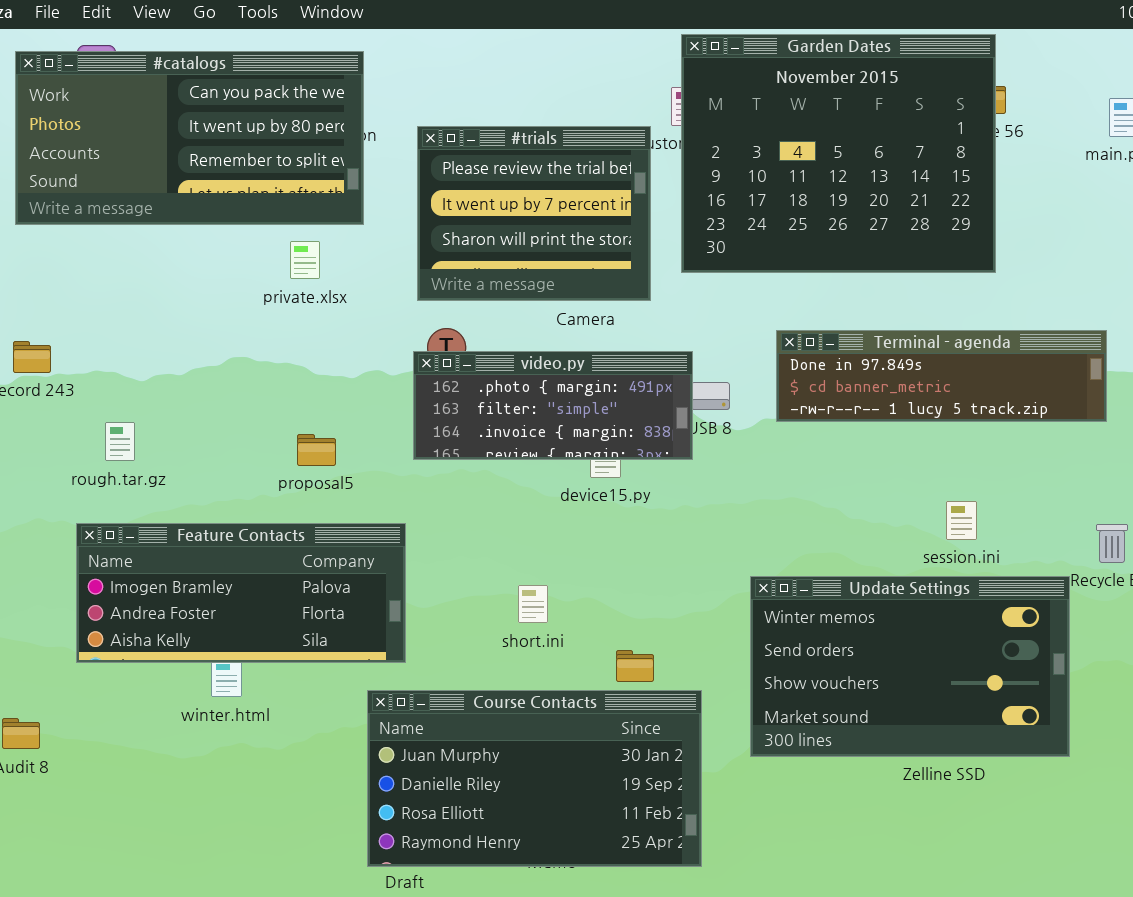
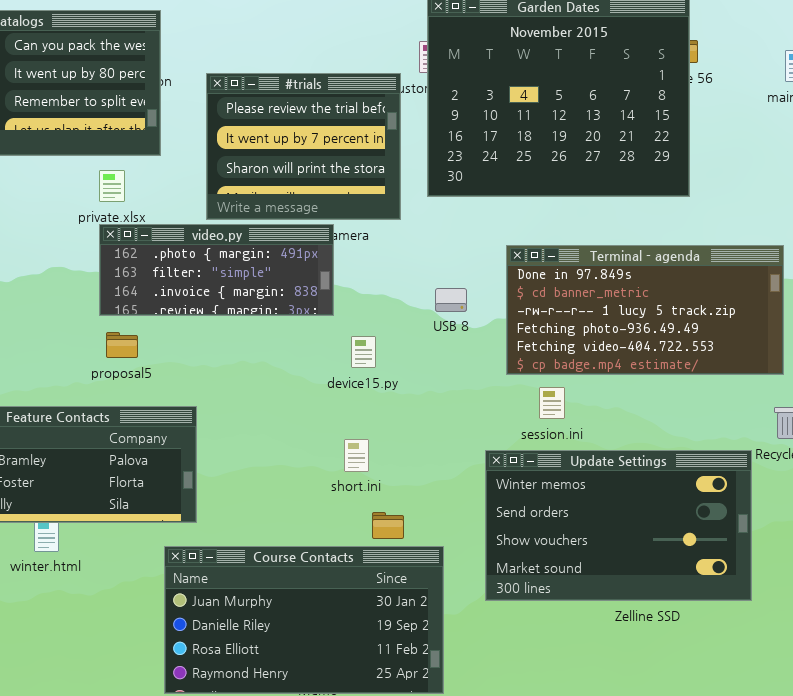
Terminal - agenda: [776,330,1107,422] -> [506,245,784,375], resized
video.py: [413,351,693,460] -> [99,224,334,316], moved
session.ini: [946,501,977,540] -> [539,387,565,419], moved
short.ini: [518,585,548,623] -> [344,439,369,472], moved

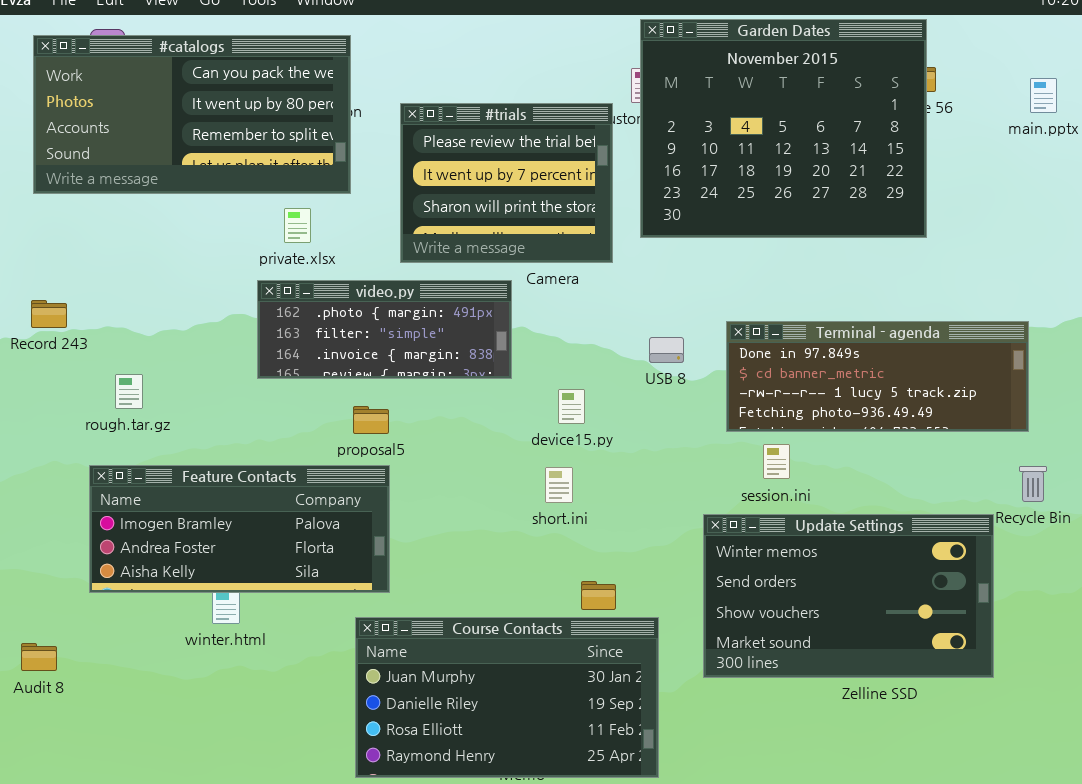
video.py: [99,224,334,316] -> [257,280,512,379], moved
Terminal - agenda: [506,245,784,375] -> [726,321,1029,432], resized
proposal5: [106,332,138,358] -> [353,406,389,434], moved
short.ini: [344,439,369,472] -> [545,467,573,503], moved

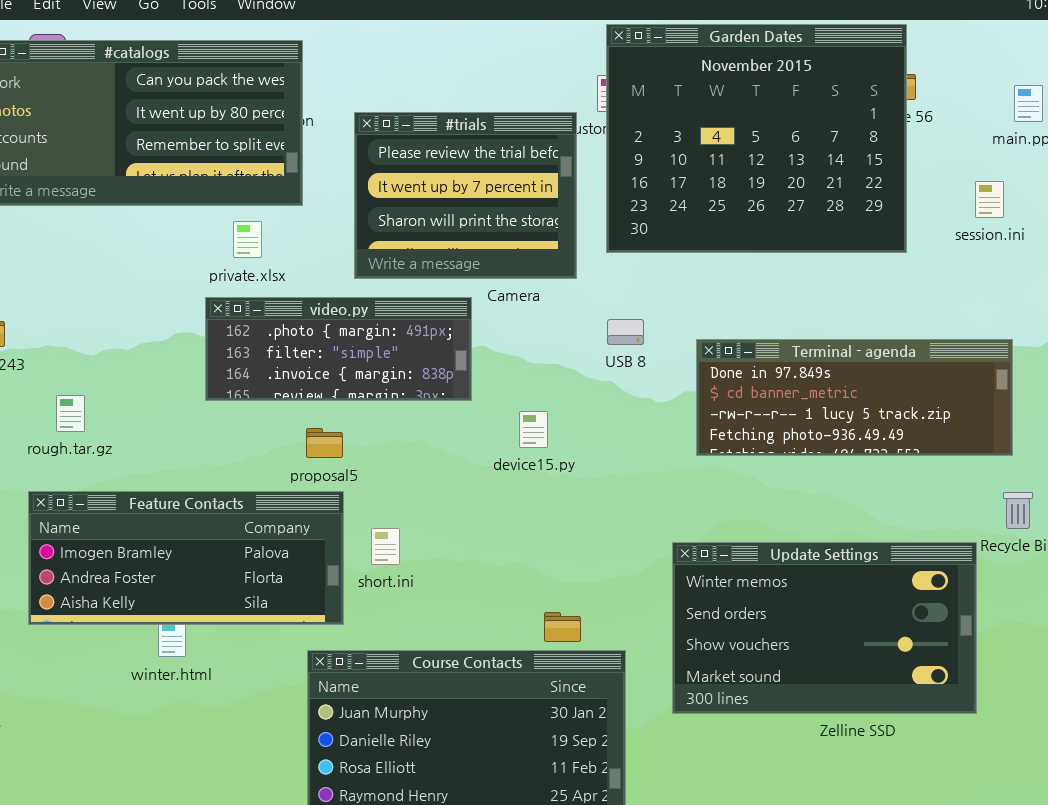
USB 8: [649,337,684,363] -> [607,319,644,345], moved
session.ini: [763,444,790,479] -> [975,181,1004,218], moved
short.ini: [545,467,573,503] -> [371,528,400,565], moved

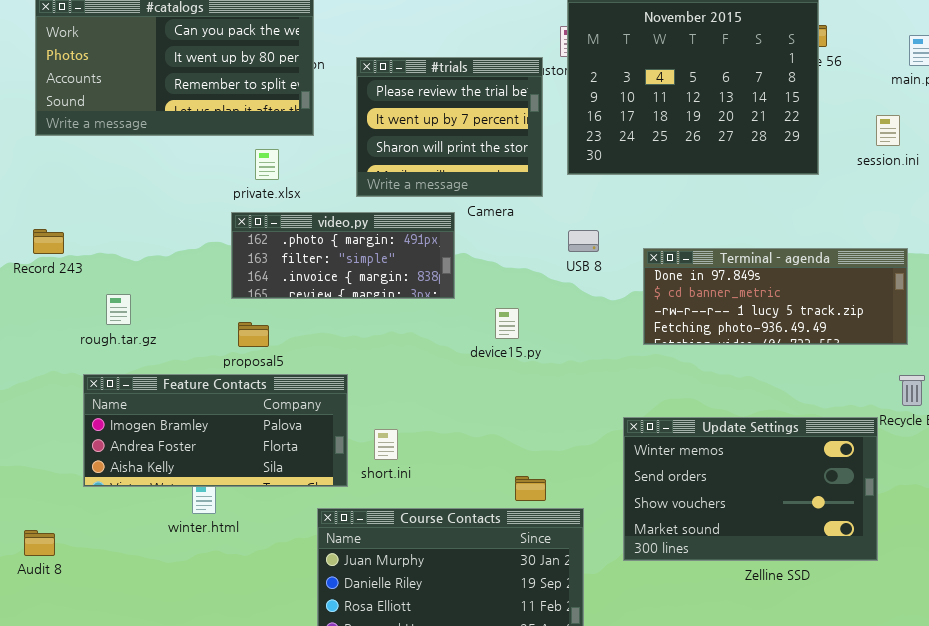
proposal5: [306,428,343,458] -> [238,322,269,347], moved
short.ini: [371,528,400,565] -> [374,429,398,460], moved

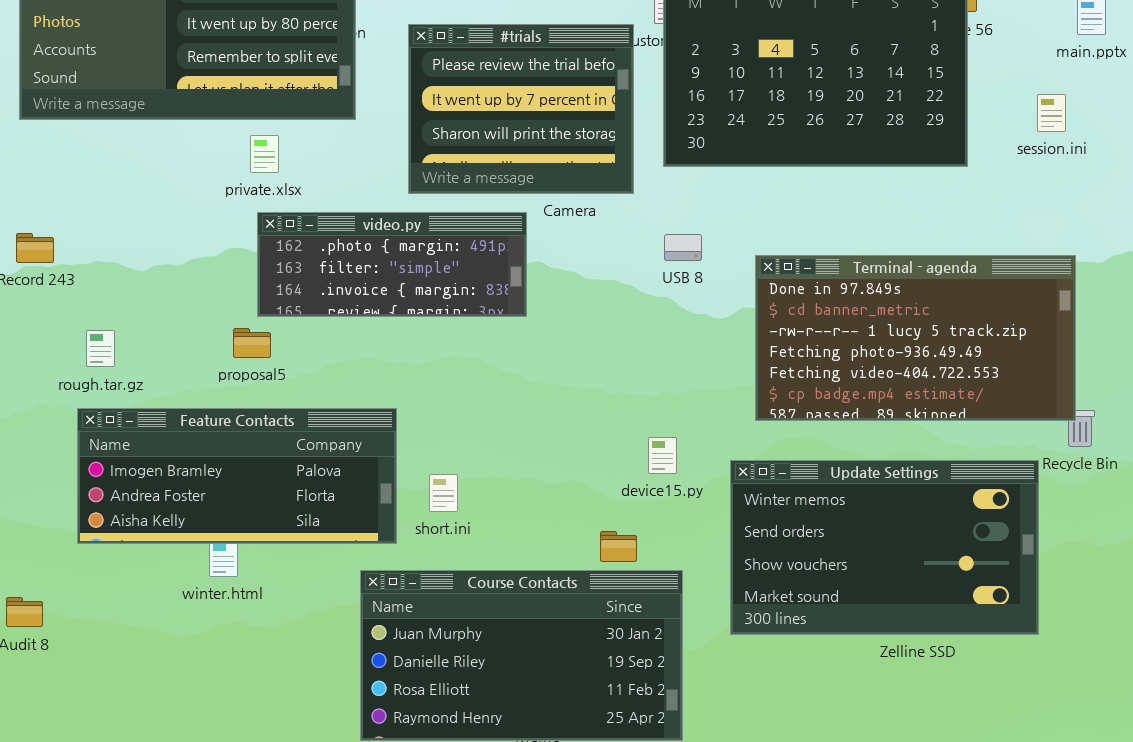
private.xlsx: [255,149,279,180] -> [250,135,279,173], moved
Terminal - agenda: [643,248,908,345] -> [755,255,1076,421], resized
rough.tar.gz: [106,294,131,325] -> [86,330,115,367], moved
device15.py: [495,308,519,339] -> [648,437,677,474], moved
proposal5: [238,322,269,347] -> [233,328,271,358], moved

